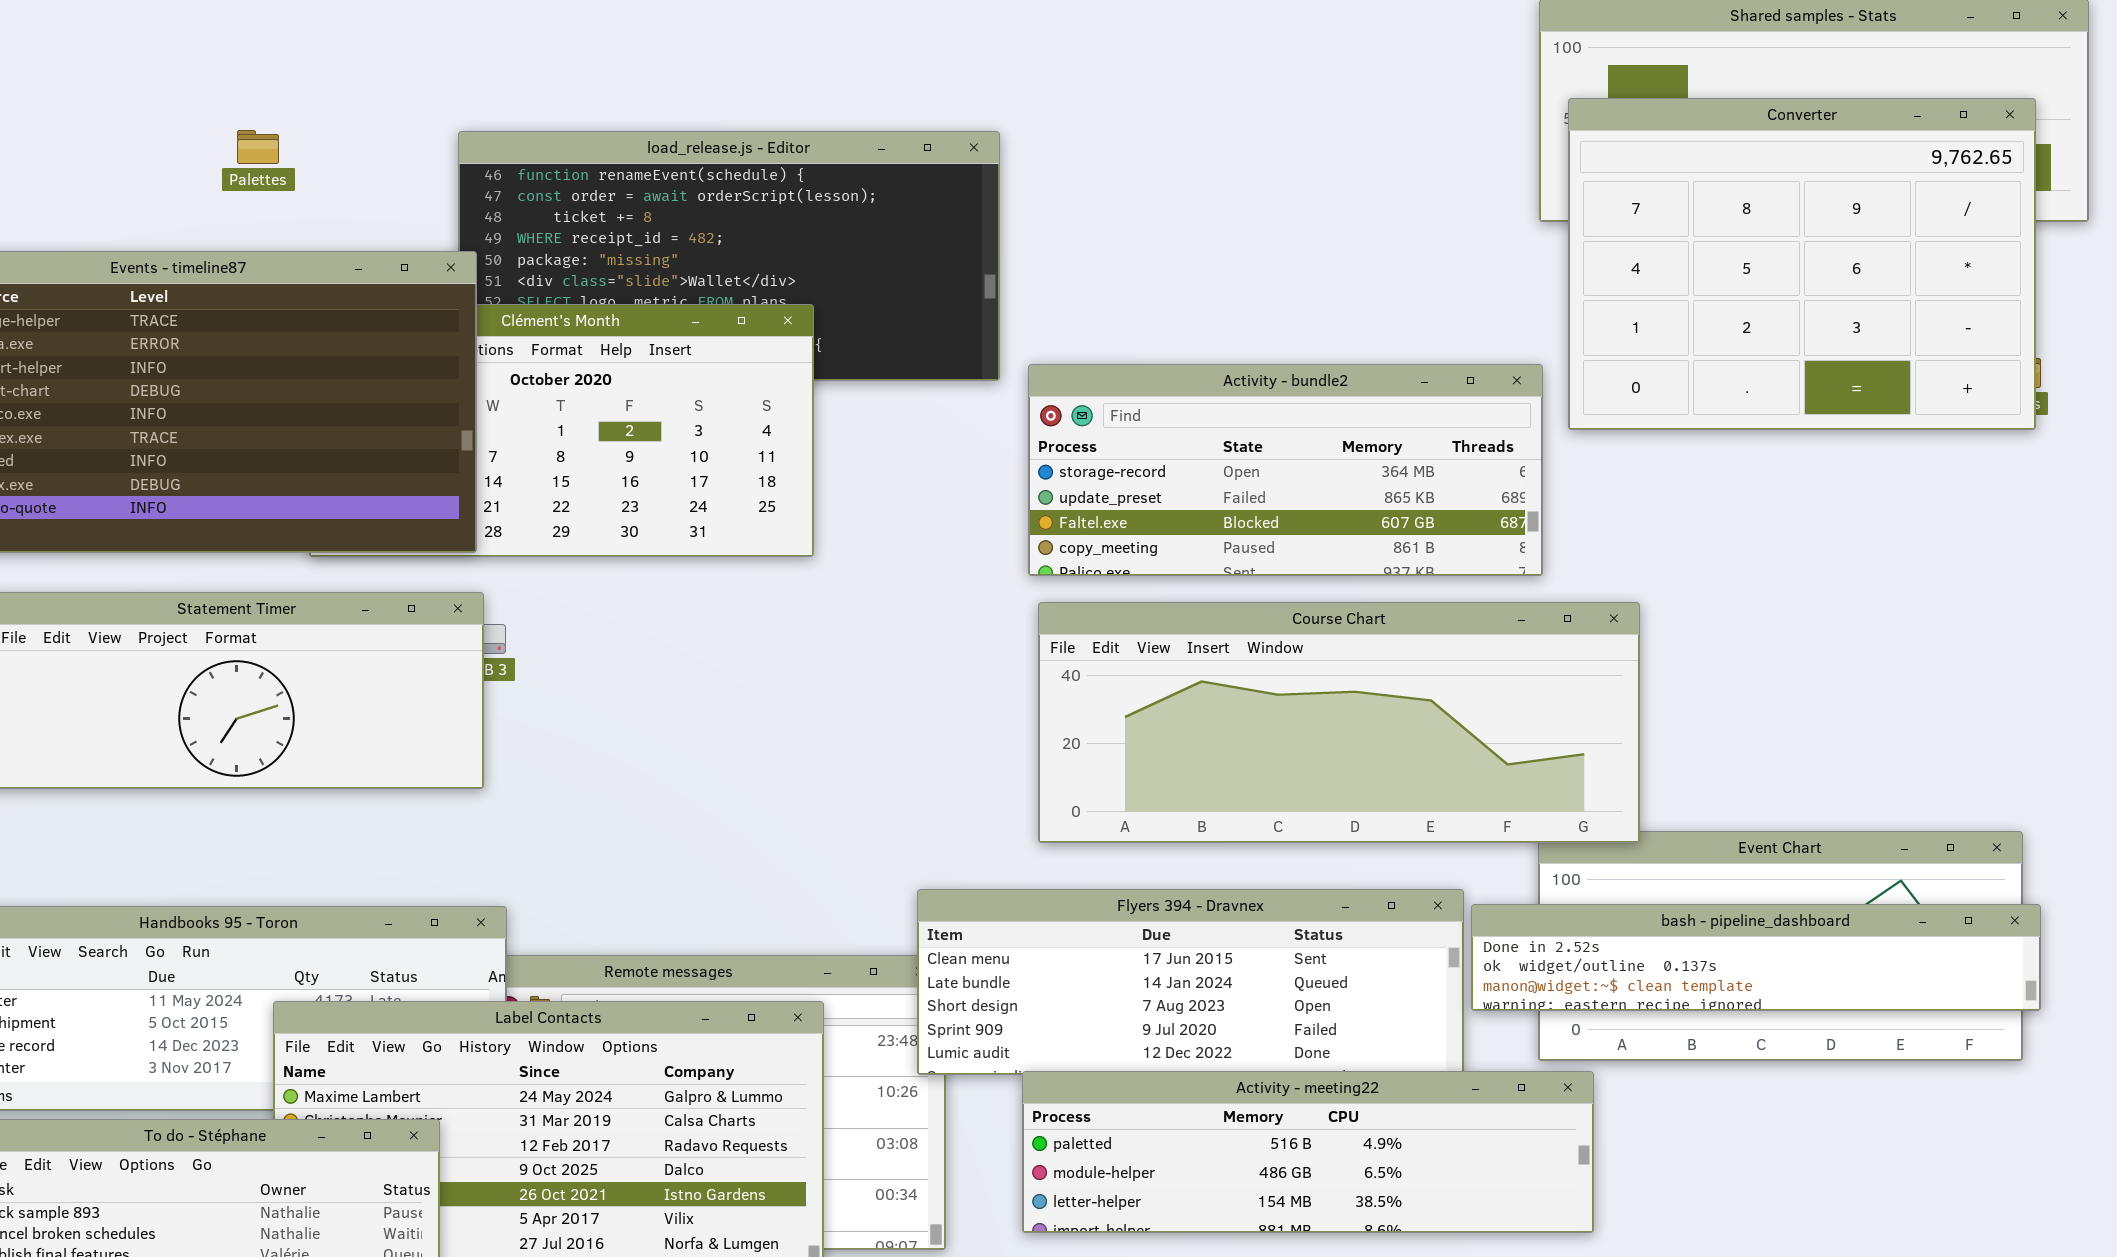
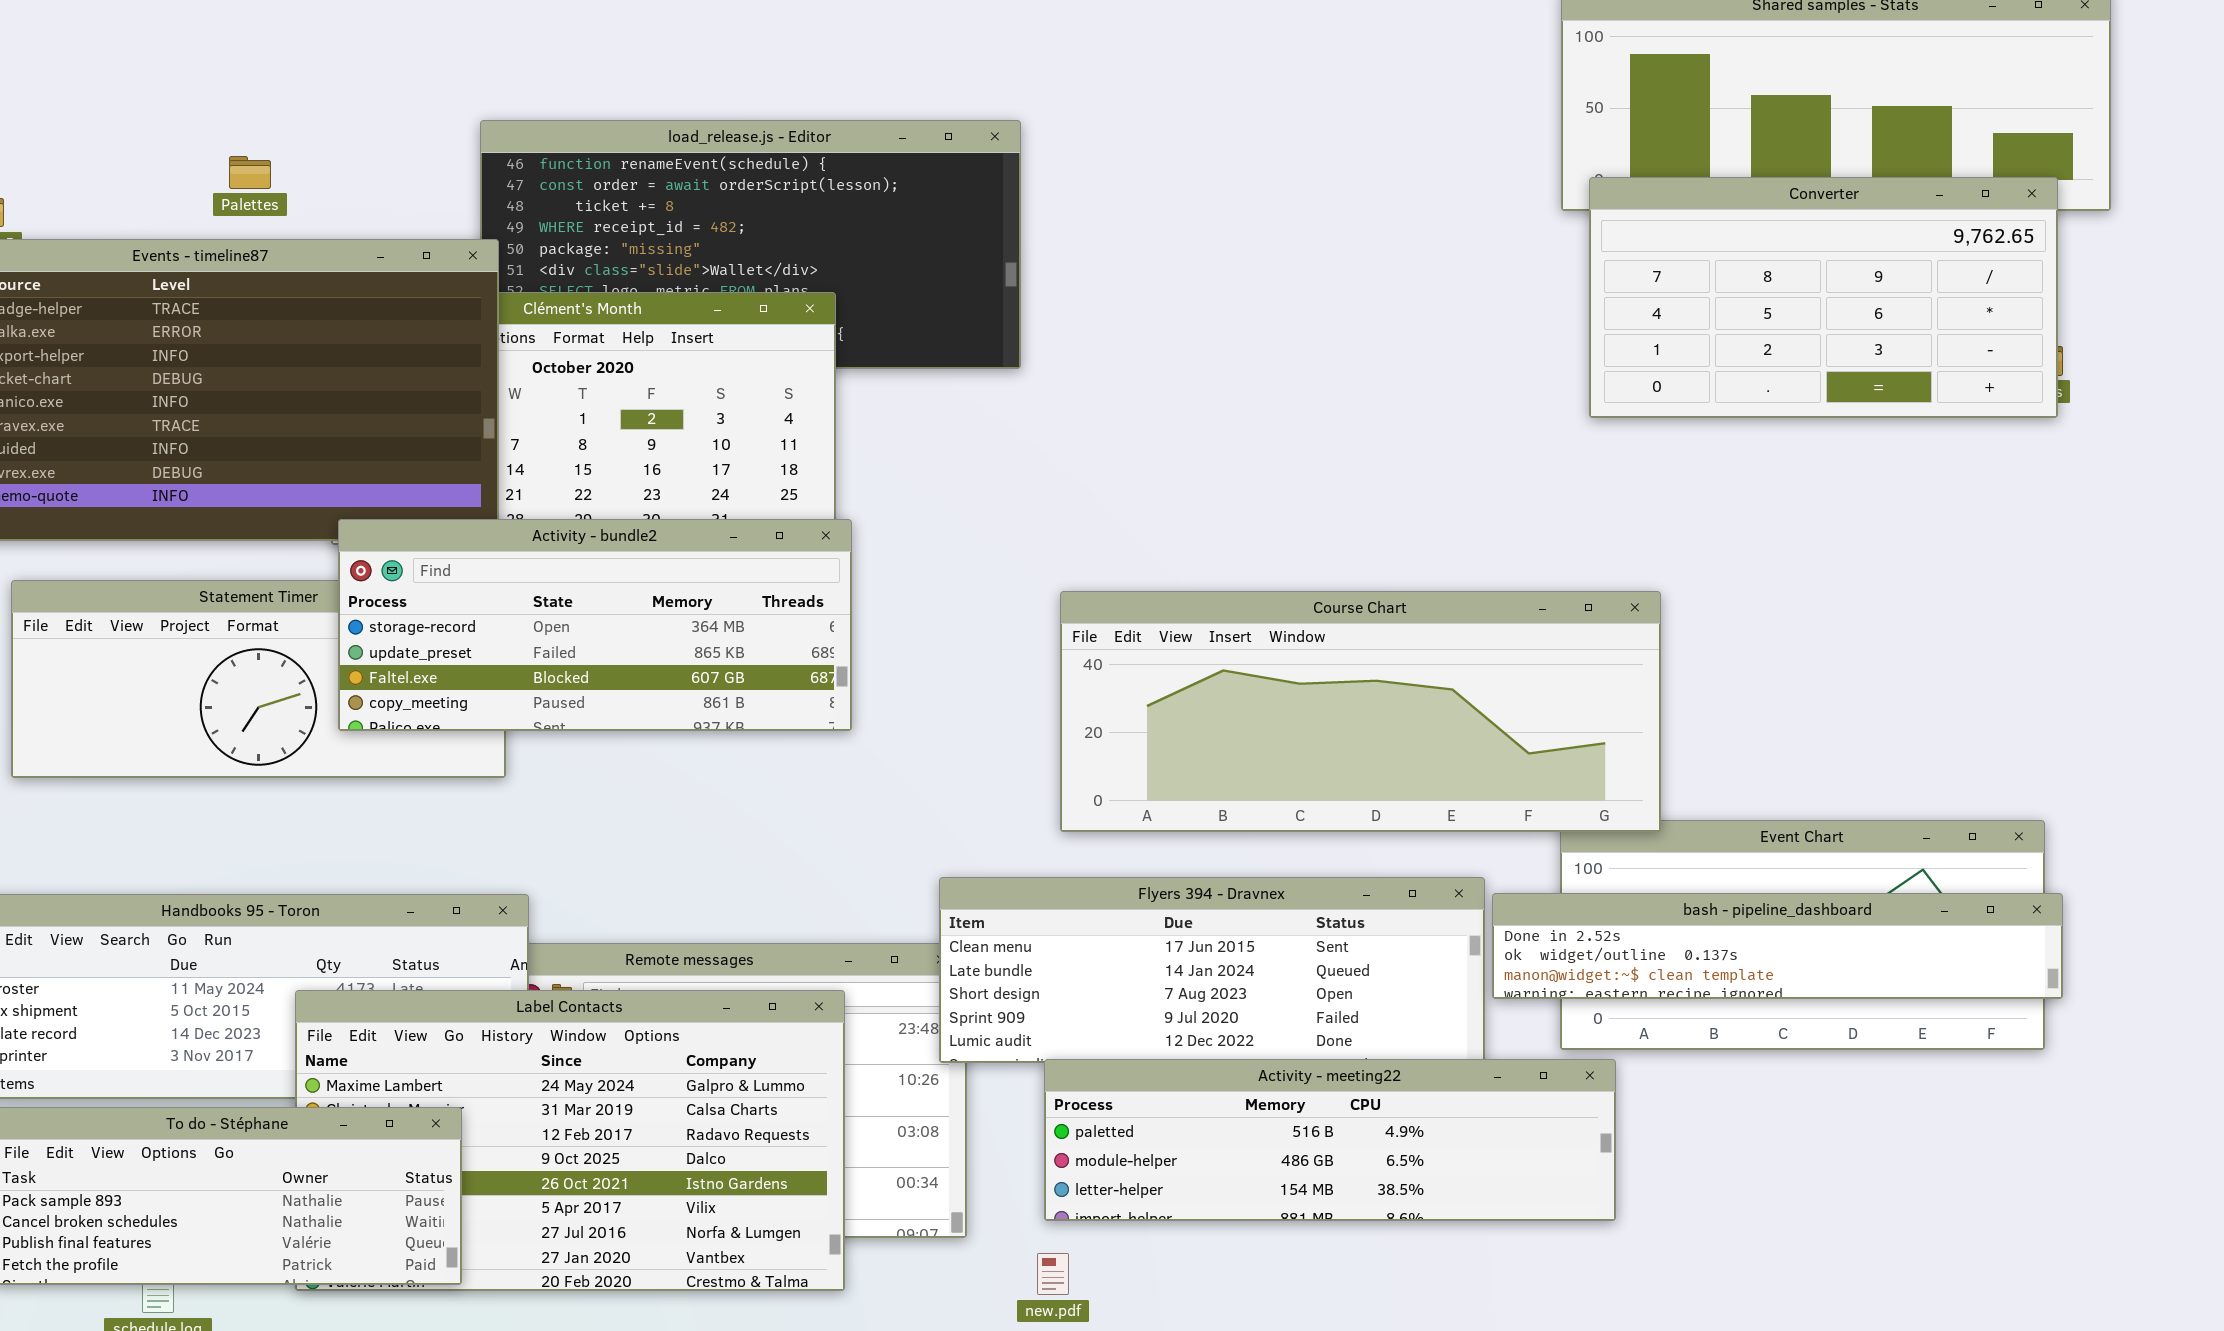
Converter: [1568,98,2036,430] -> [1589,177,2058,418], resized
Palettes: [237,130,279,164] -> [229,156,271,189], moved
Activity - bundle2: [1028,364,1543,576] -> [338,519,852,731], moved

